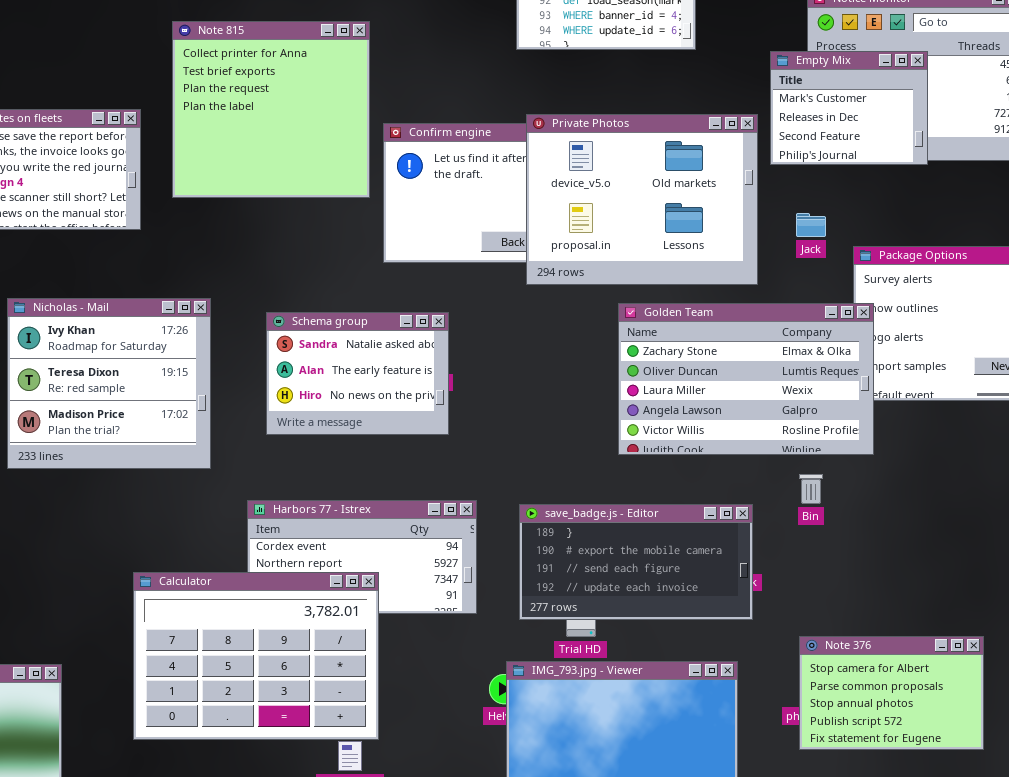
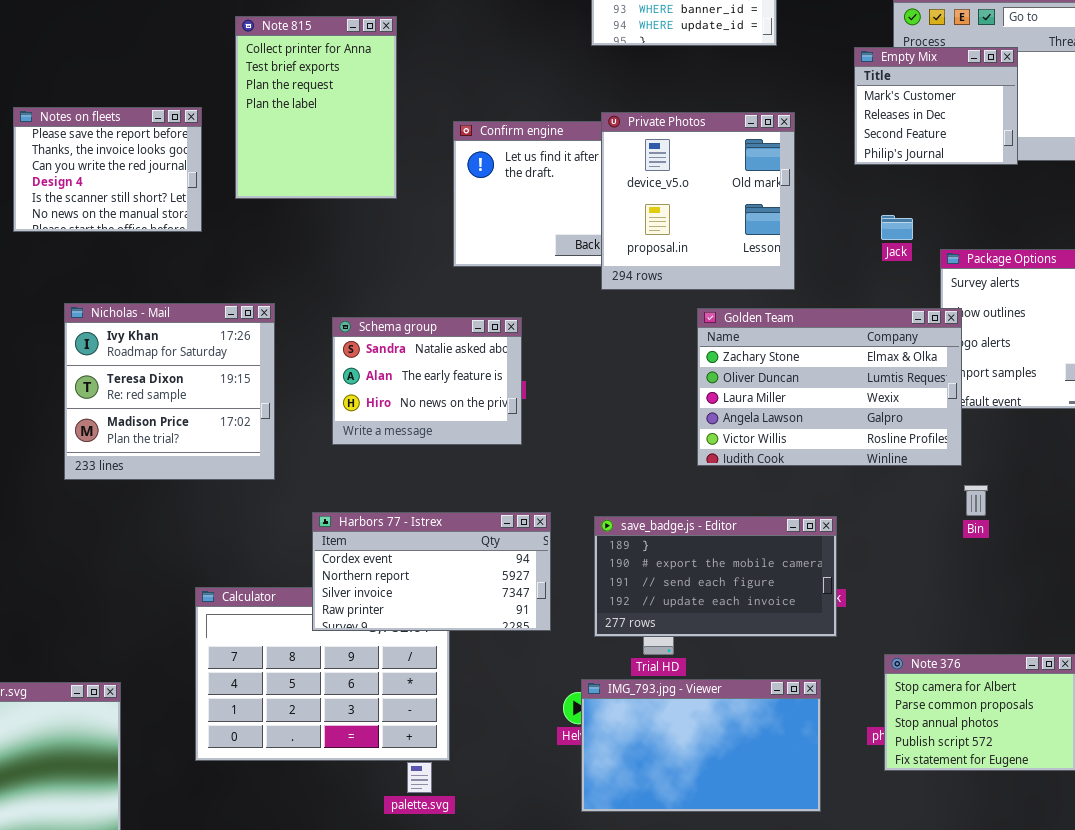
Note 815: [172,21,370,198] -> [235,16,397,199], resized
Private Photos: [526,114,758,285] -> [601,112,795,290], resized
Bin: [799,474,823,504] -> [964,485,988,516], moved
Harbors 77 - Istrex: [247,500,477,614] -> [312,512,551,631], raised

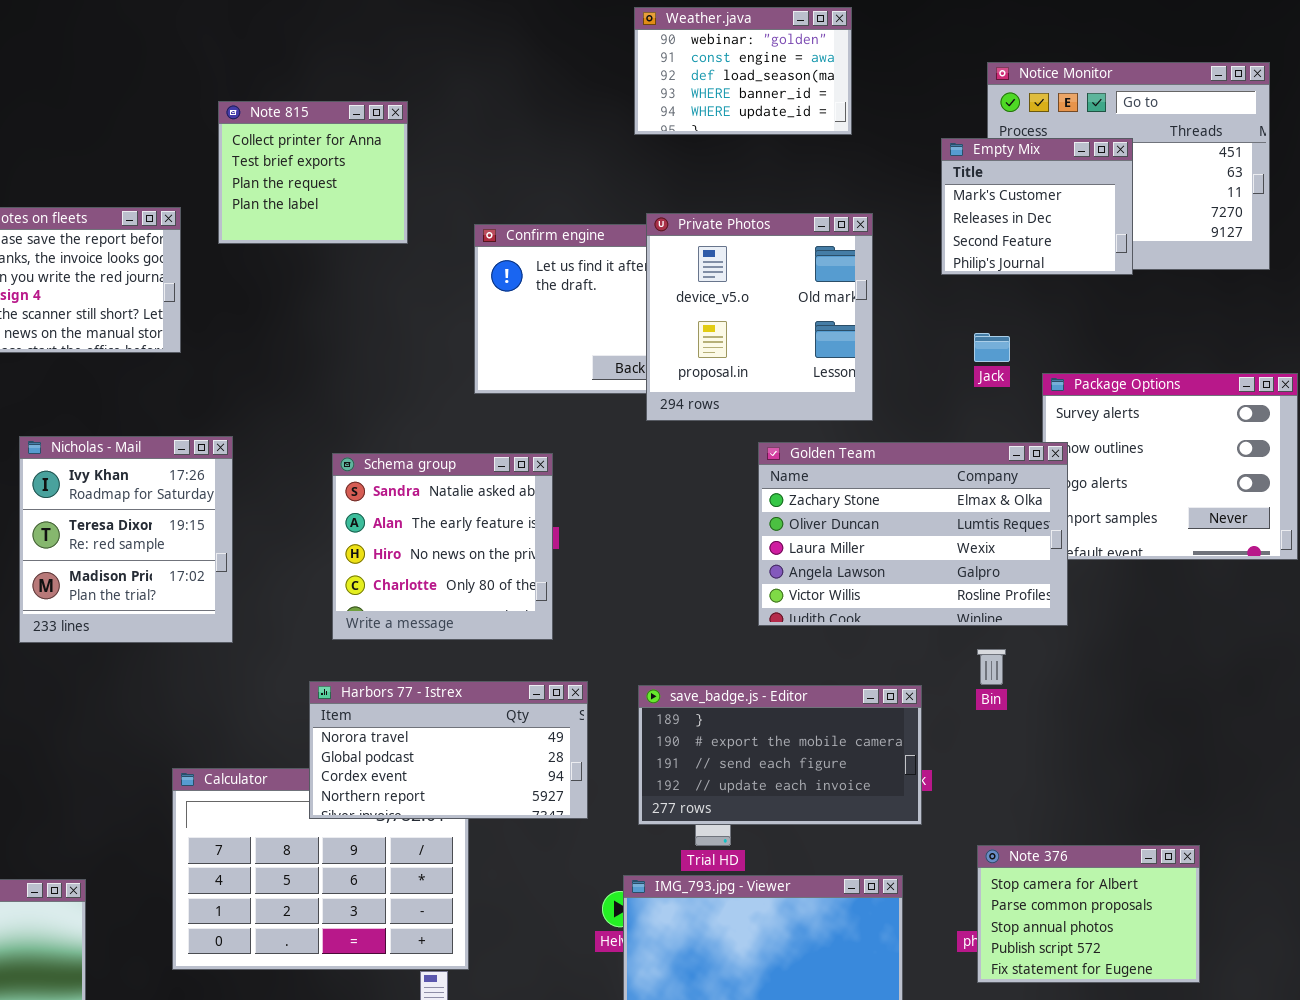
Note 815: [235,16,397,199] -> [218,101,408,244], resized
Nicholas - Mail: [64,303,275,480] -> [19,436,233,643], resized
Schema group: [332,317,522,445] -> [332,453,553,640], resized
Bin: [964,485,988,516] -> [977,649,1006,685], moved
Harbors 77 - Istrex: [312,512,551,631] -> [309,681,588,819], scrolled up 2 rows

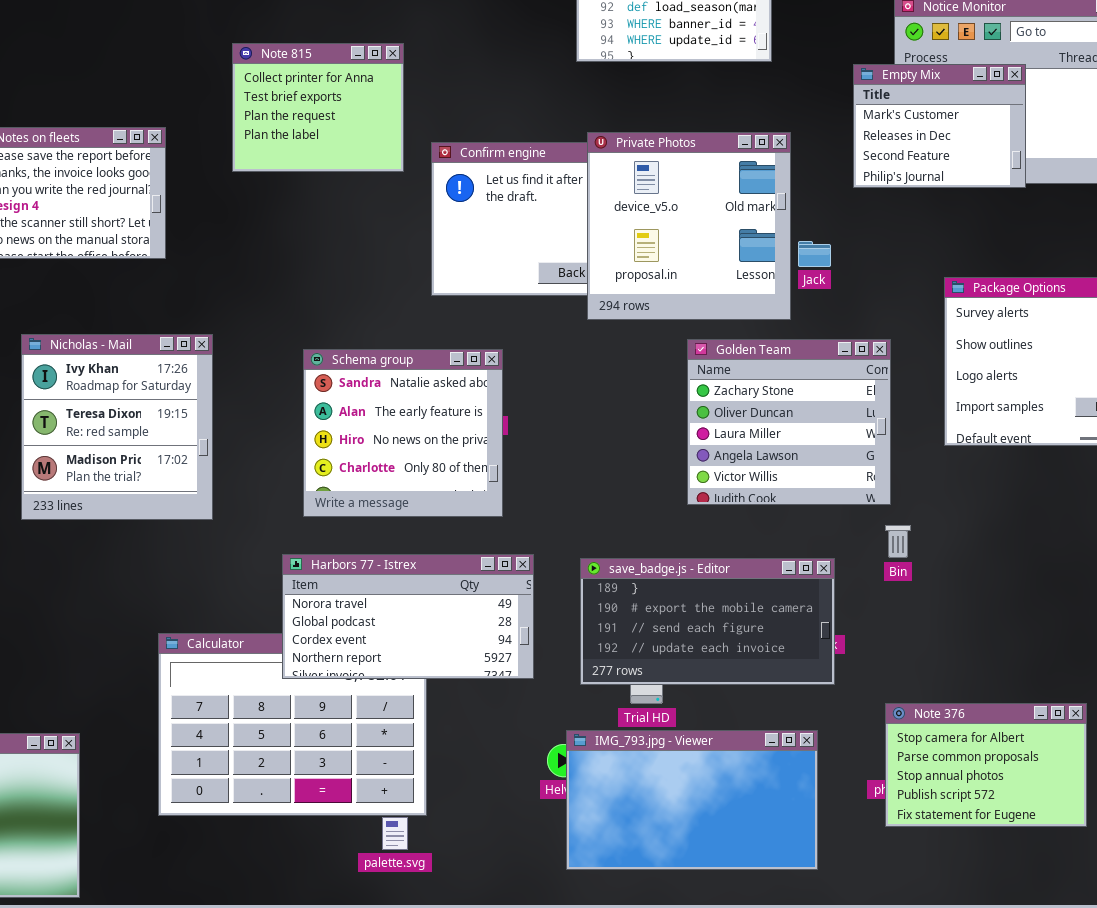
Note 815: [218,101,408,244] -> [232,43,404,172], moved
Jack: [974,333,1010,362] -> [798,241,831,267], moved
Golden Team: [758,442,1068,626] -> [687,339,891,505], resized

